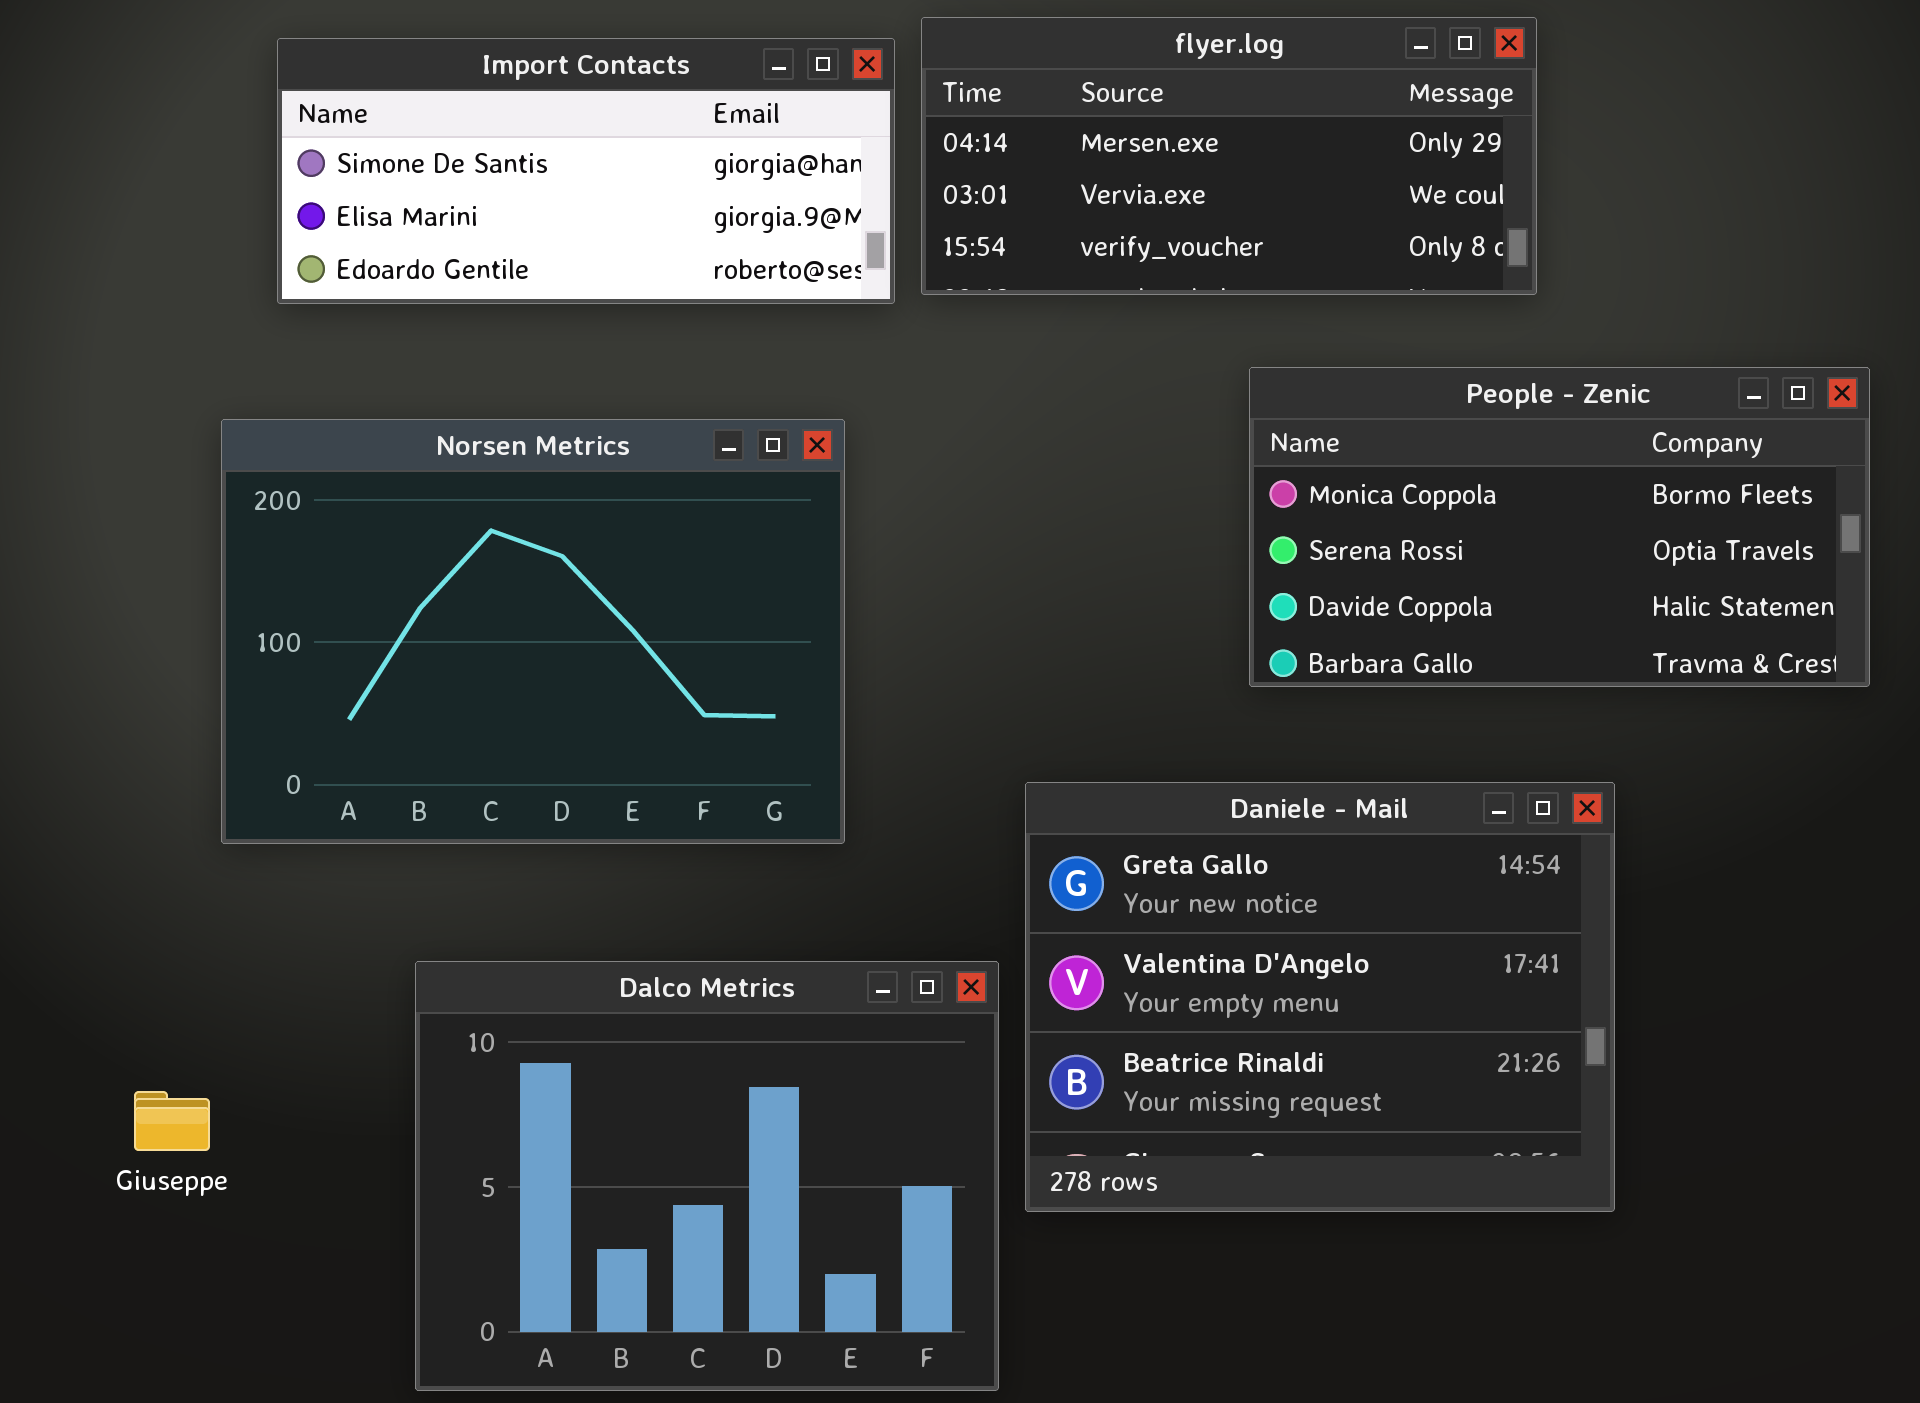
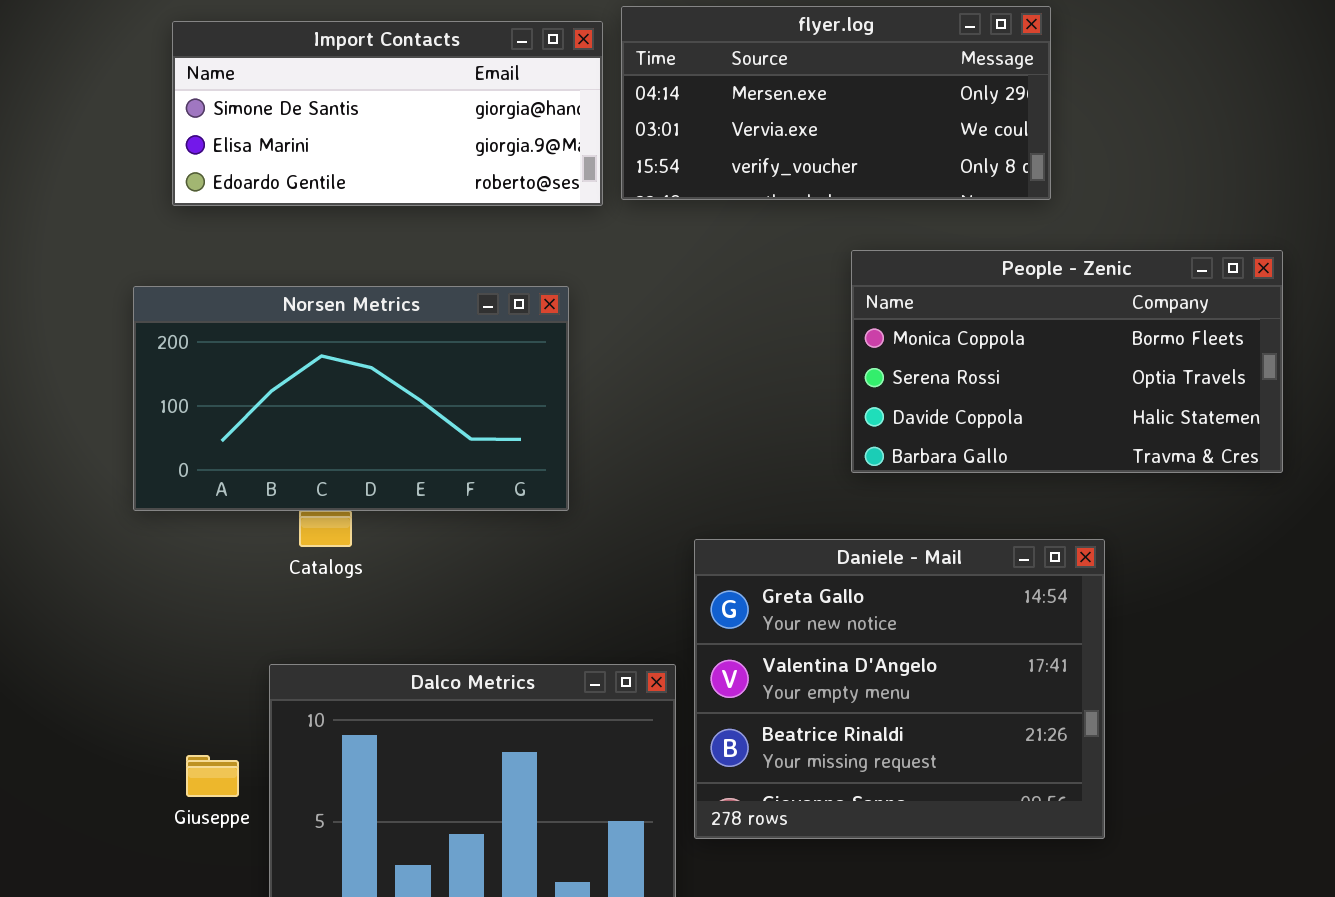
Norsen Metrics: [221,419,845,844] -> [133,286,569,511], resized
Giuseppe: [134,1091,210,1151] -> [186,755,239,797], moved

